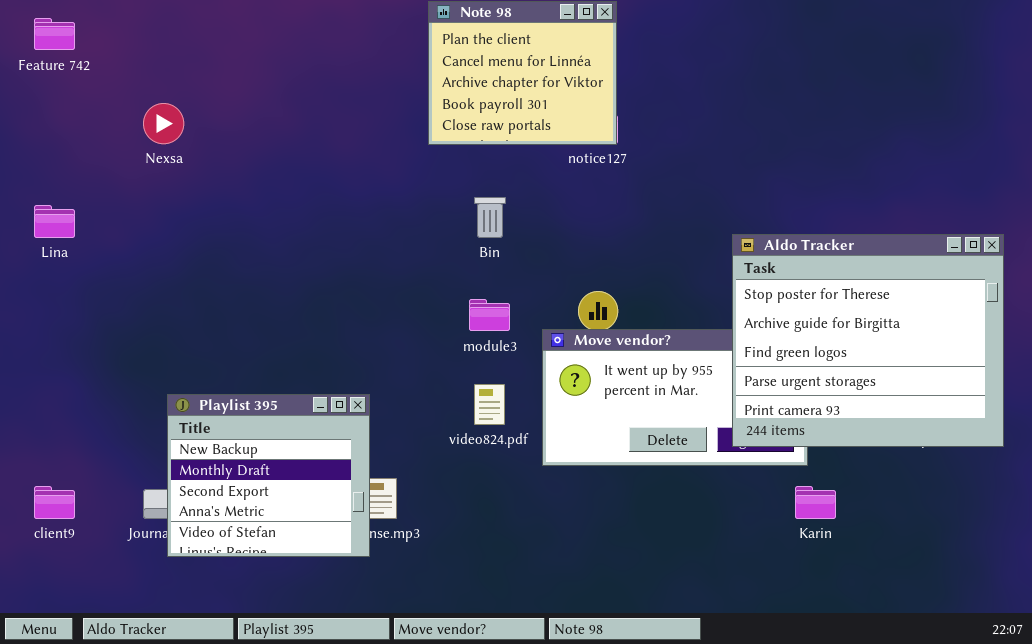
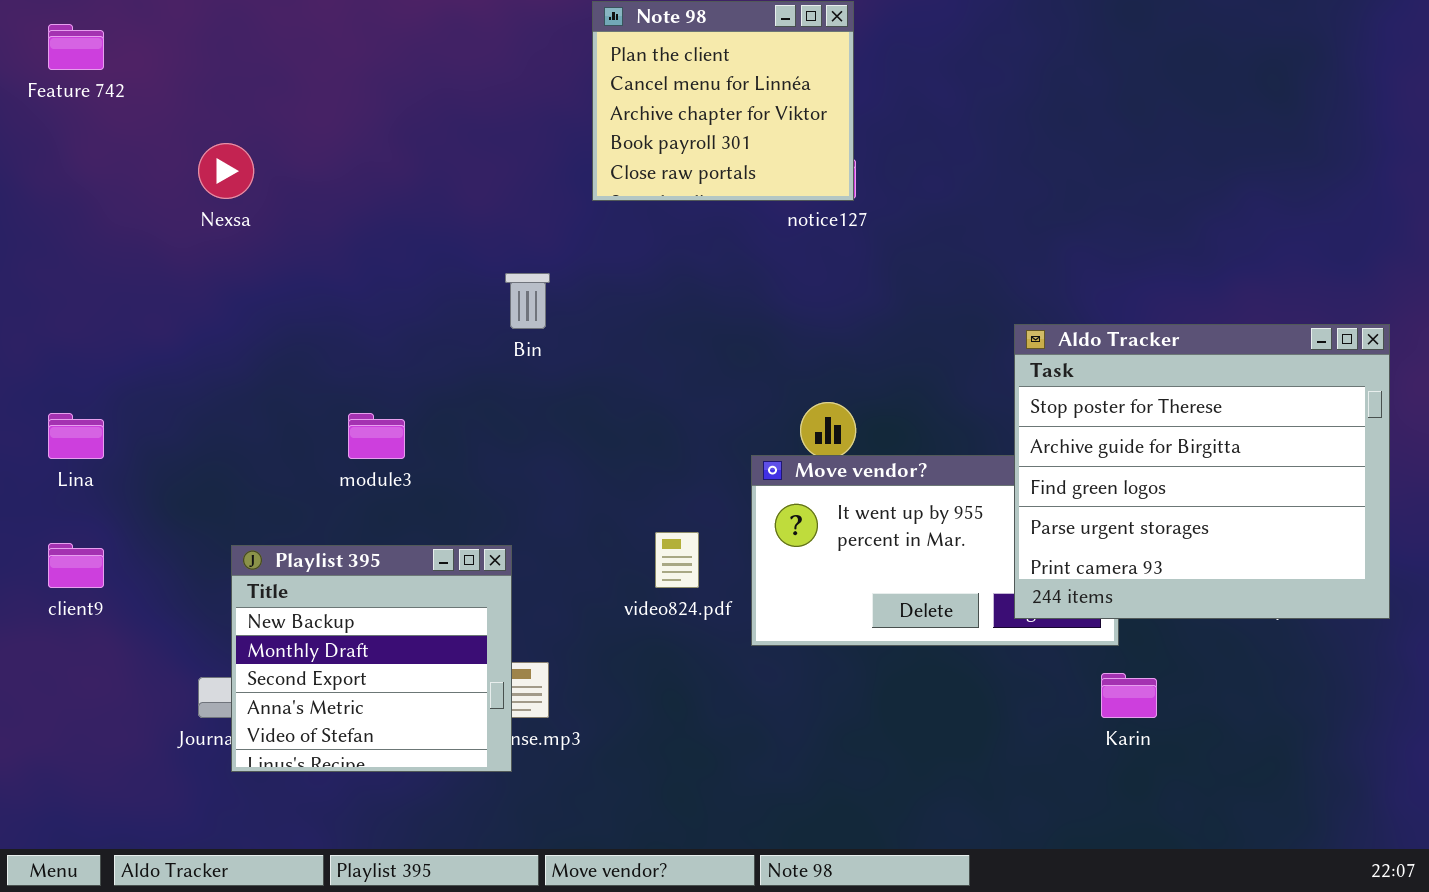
Bin: [474,197,506,238] -> [505,273,550,329], moved
Lina: [34,205,75,238] -> [48,413,104,459], moved
module3: [469,299,510,331] -> [348,413,405,459], moved
client9: [34,486,75,519] -> [48,543,104,588], moved

